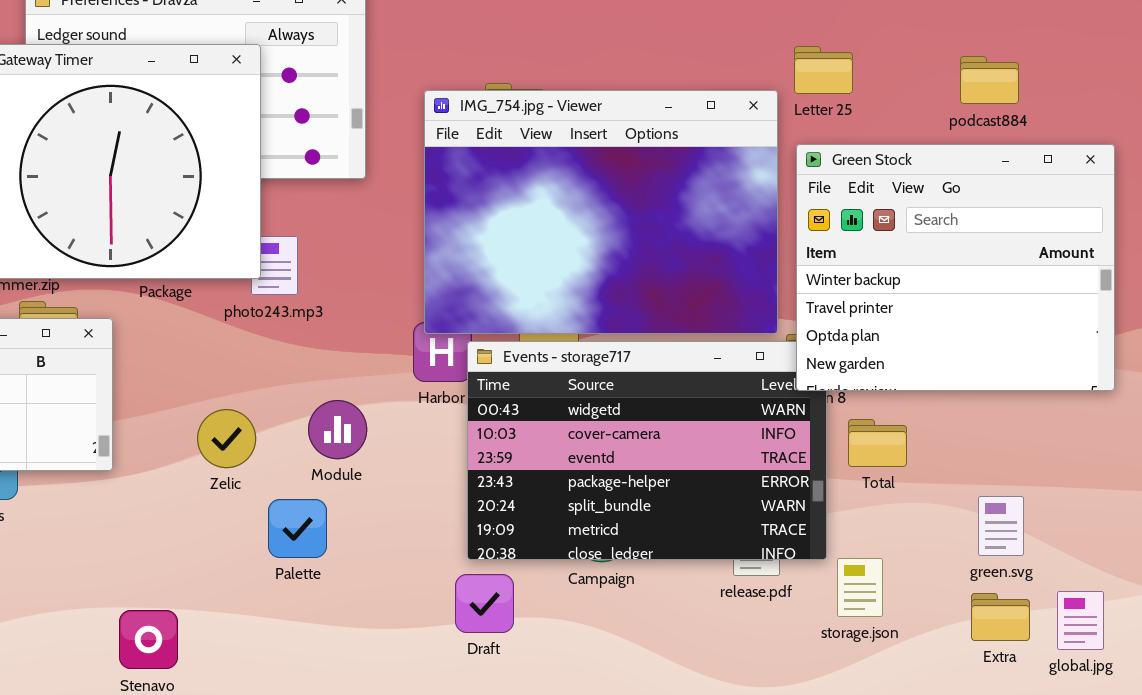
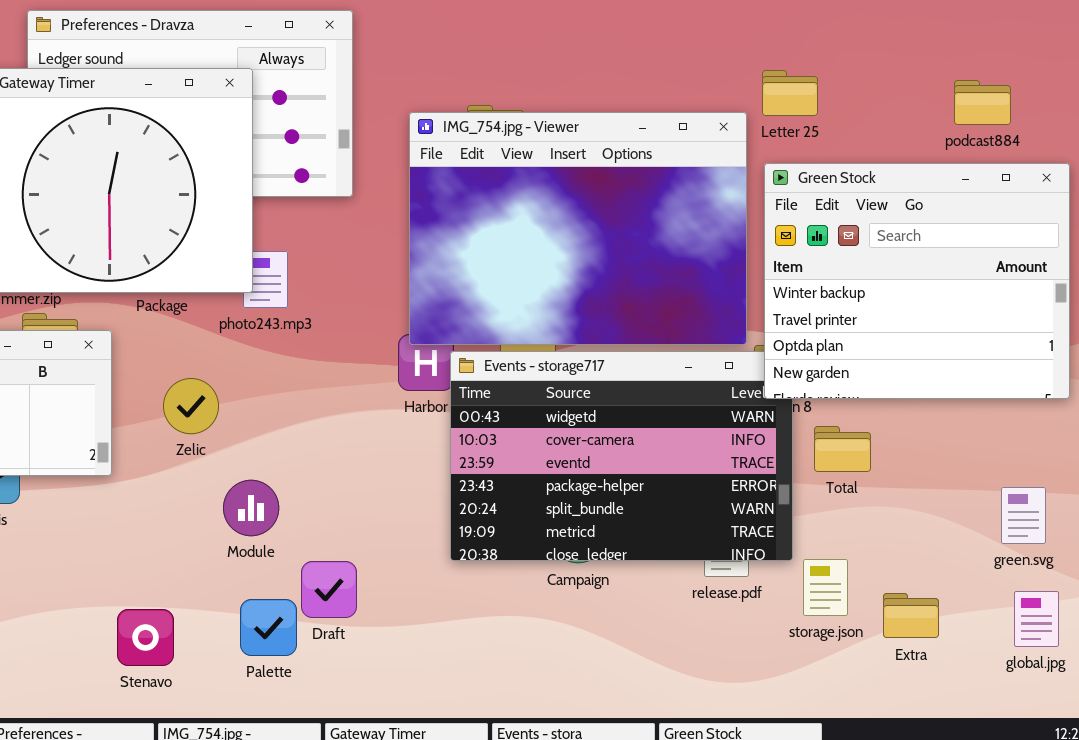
podcast884: [960,56,1019,104] -> [954,80,1011,125], moved
Module: [308,400,367,459] -> [223,480,279,536], moved
Zelic: [197,409,256,468] -> [163,378,219,434], moved
green.svg: [978,496,1024,556] -> [1001,487,1046,544], moved
Palette: [268,499,327,558] -> [240,599,297,656], moved
Draft: [455,574,514,633] -> [301,561,357,618], moved
Extra: [971,593,1030,641] -> [883,593,939,638], moved

